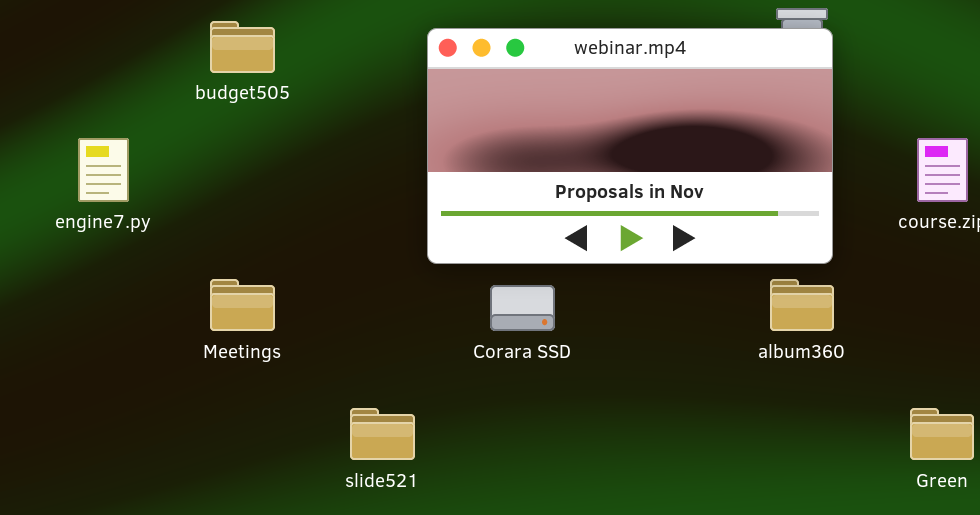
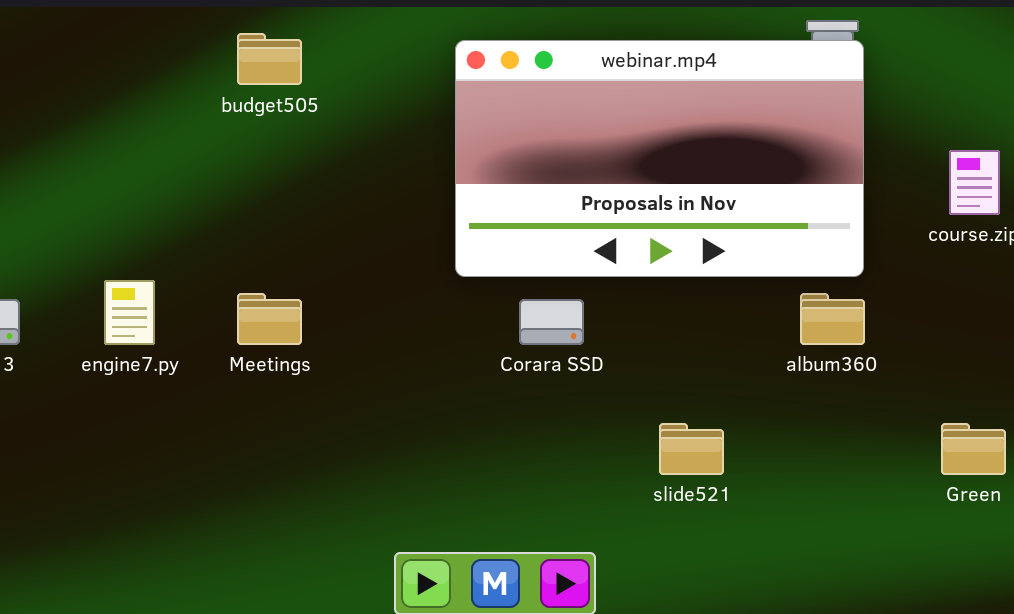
engine7.py: [78,138,129,202] -> [104,280,155,345], moved
slide521: [350,408,415,460] -> [659,423,724,475], moved

